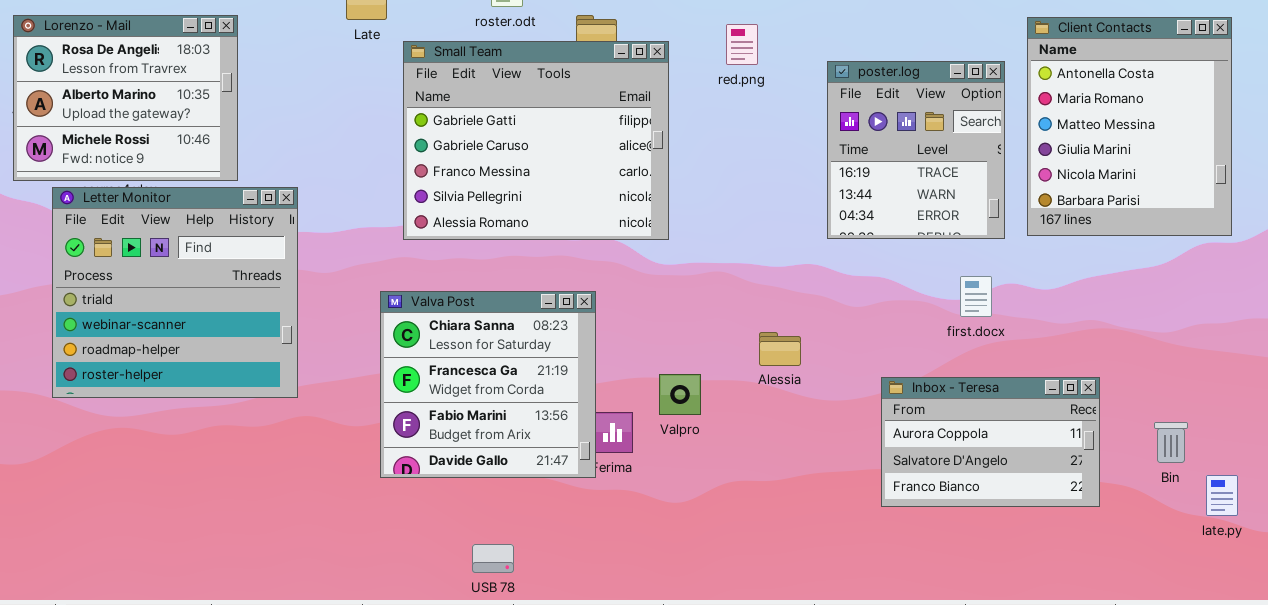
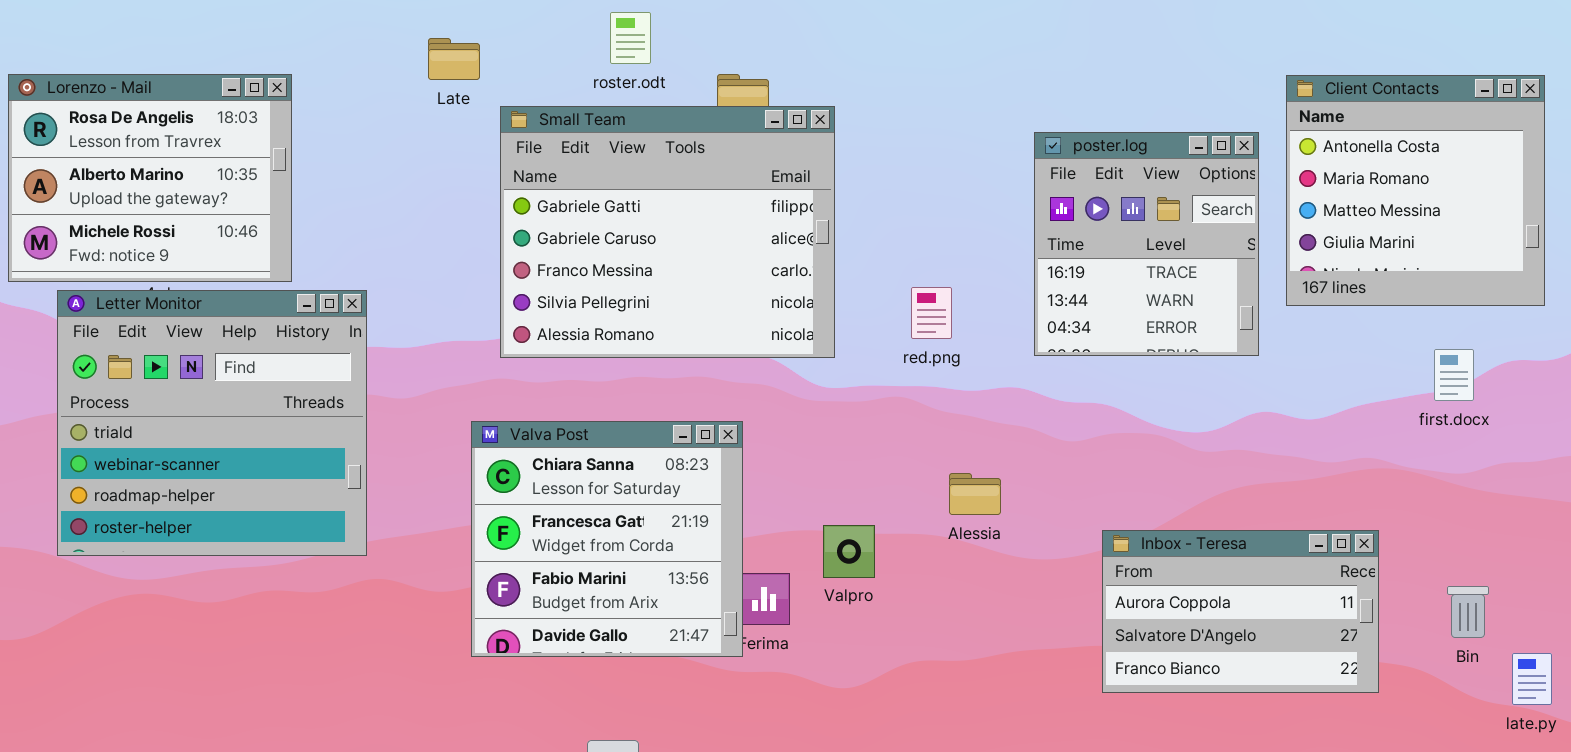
Client Contacts: [1027,17,1232,236] -> [1286,75,1545,306], resized
red.png: [726,24,758,65] -> [911,287,952,339], moved
first.docx: [960,276,992,317] -> [1434,349,1474,401], moved

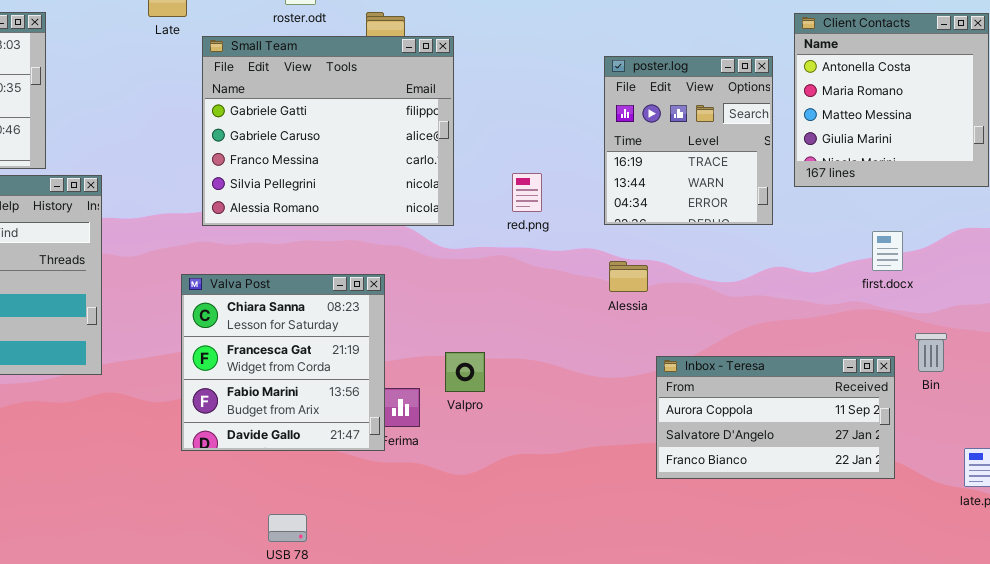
first.docx: [1434,349,1474,401] -> [872,231,903,271], moved
Alessia: [949,473,1001,515] -> [609,261,648,292], moved
Inbox - Teresa: [1102,530,1379,693] -> [656,356,895,479], resized
Bin: [1447,586,1489,638] -> [915,333,947,372], moved

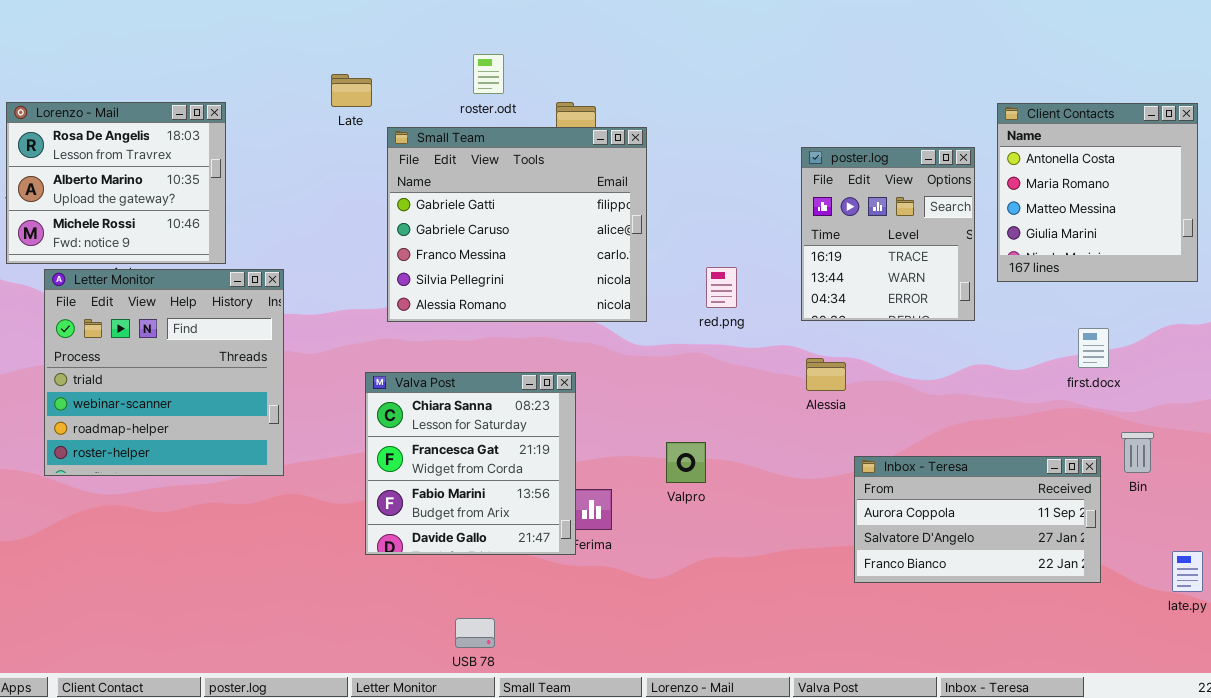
Valpro: [445,352,485,392] -> [666,442,706,483], moved

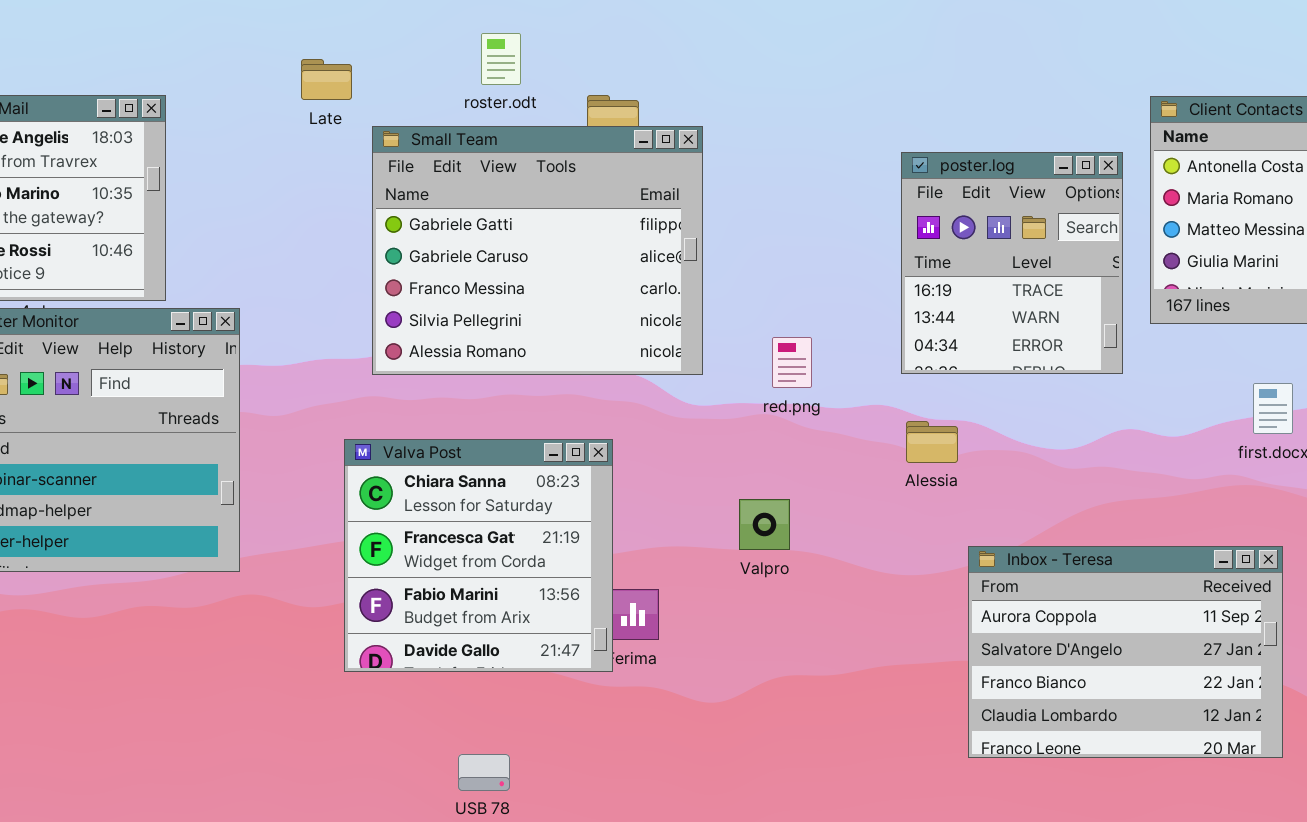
red.png: [706,267,737,308] -> [772,337,812,388], moved
Valpro: [666,442,706,483] -> [739,499,790,550], moved
Inbox - Teresa: [854,456,1101,583] -> [968,546,1283,758], resized

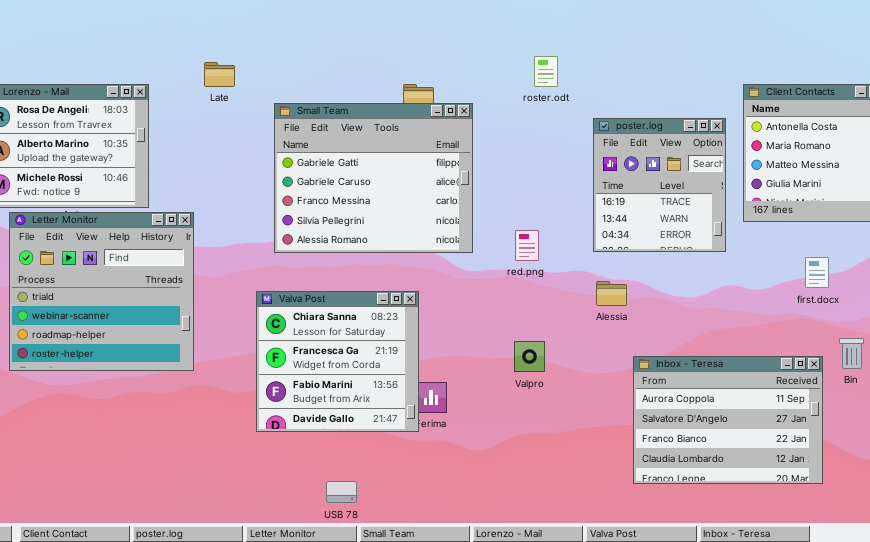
roster.odt: [481,33,521,85] -> [534,56,558,87], moved
Late: [301,59,352,100] -> [204,62,235,87], moved
Valpro: [739,499,790,550] -> [514,341,545,372], moved

